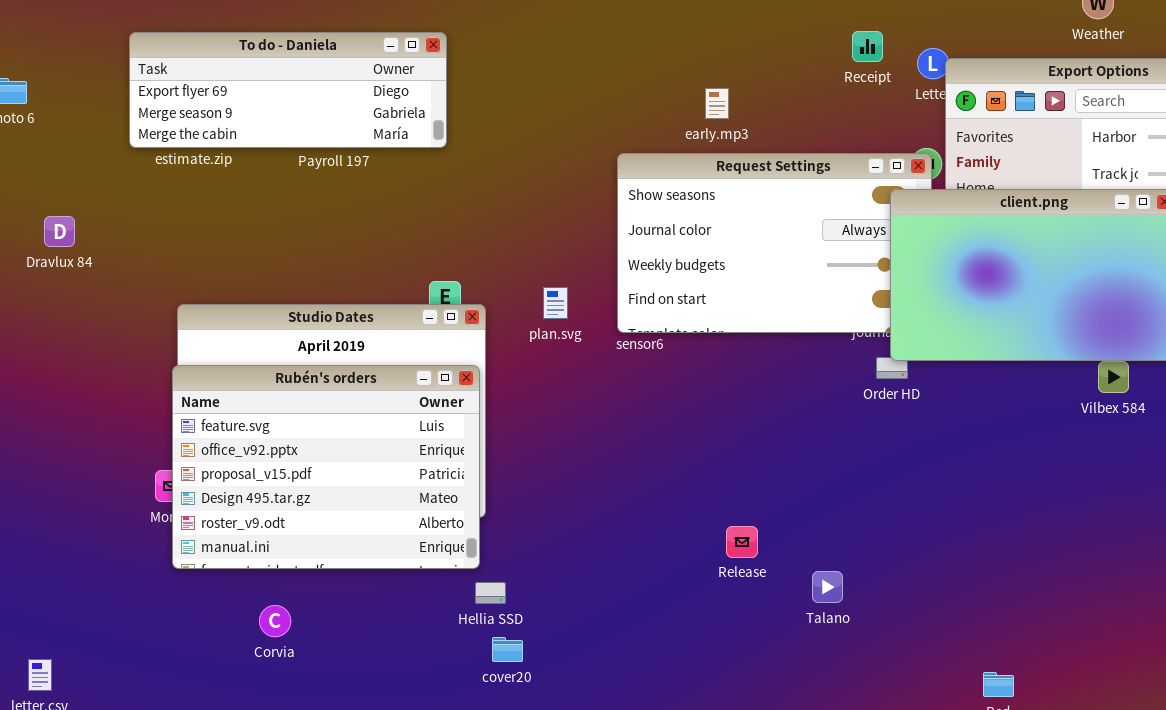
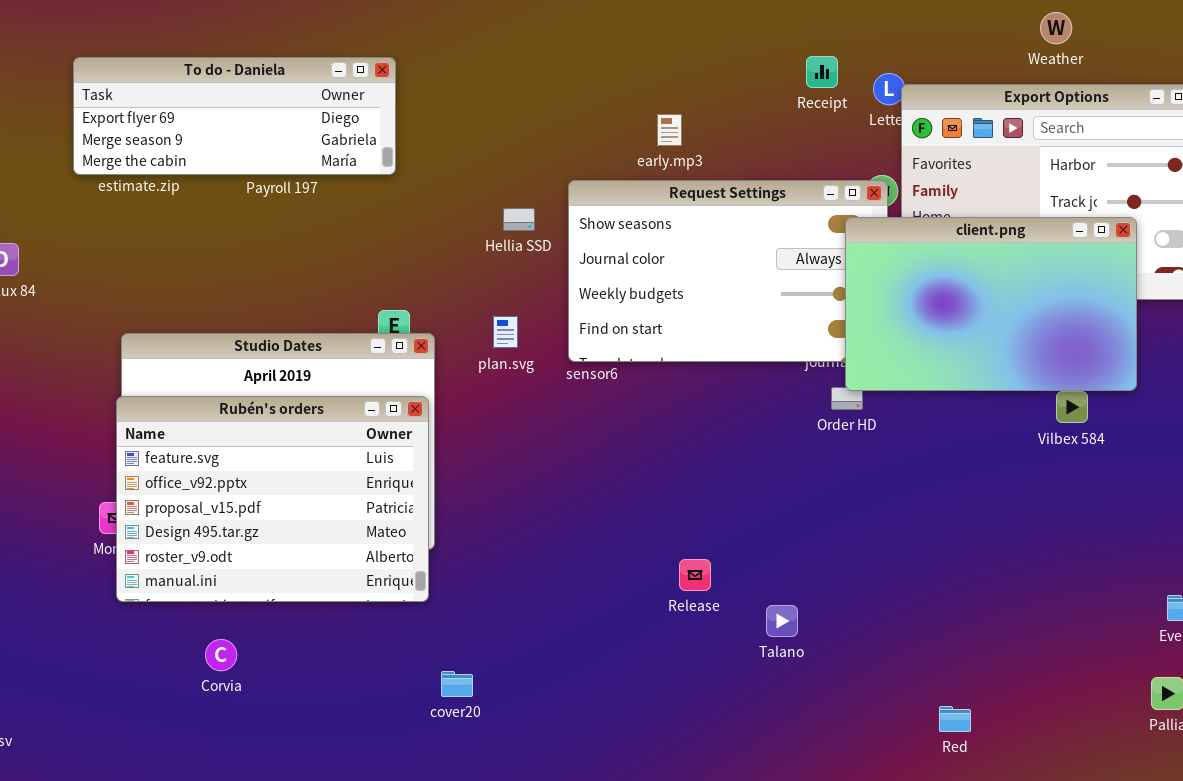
Hellia SSD: [475,582,506,604] -> [503,208,535,231], moved

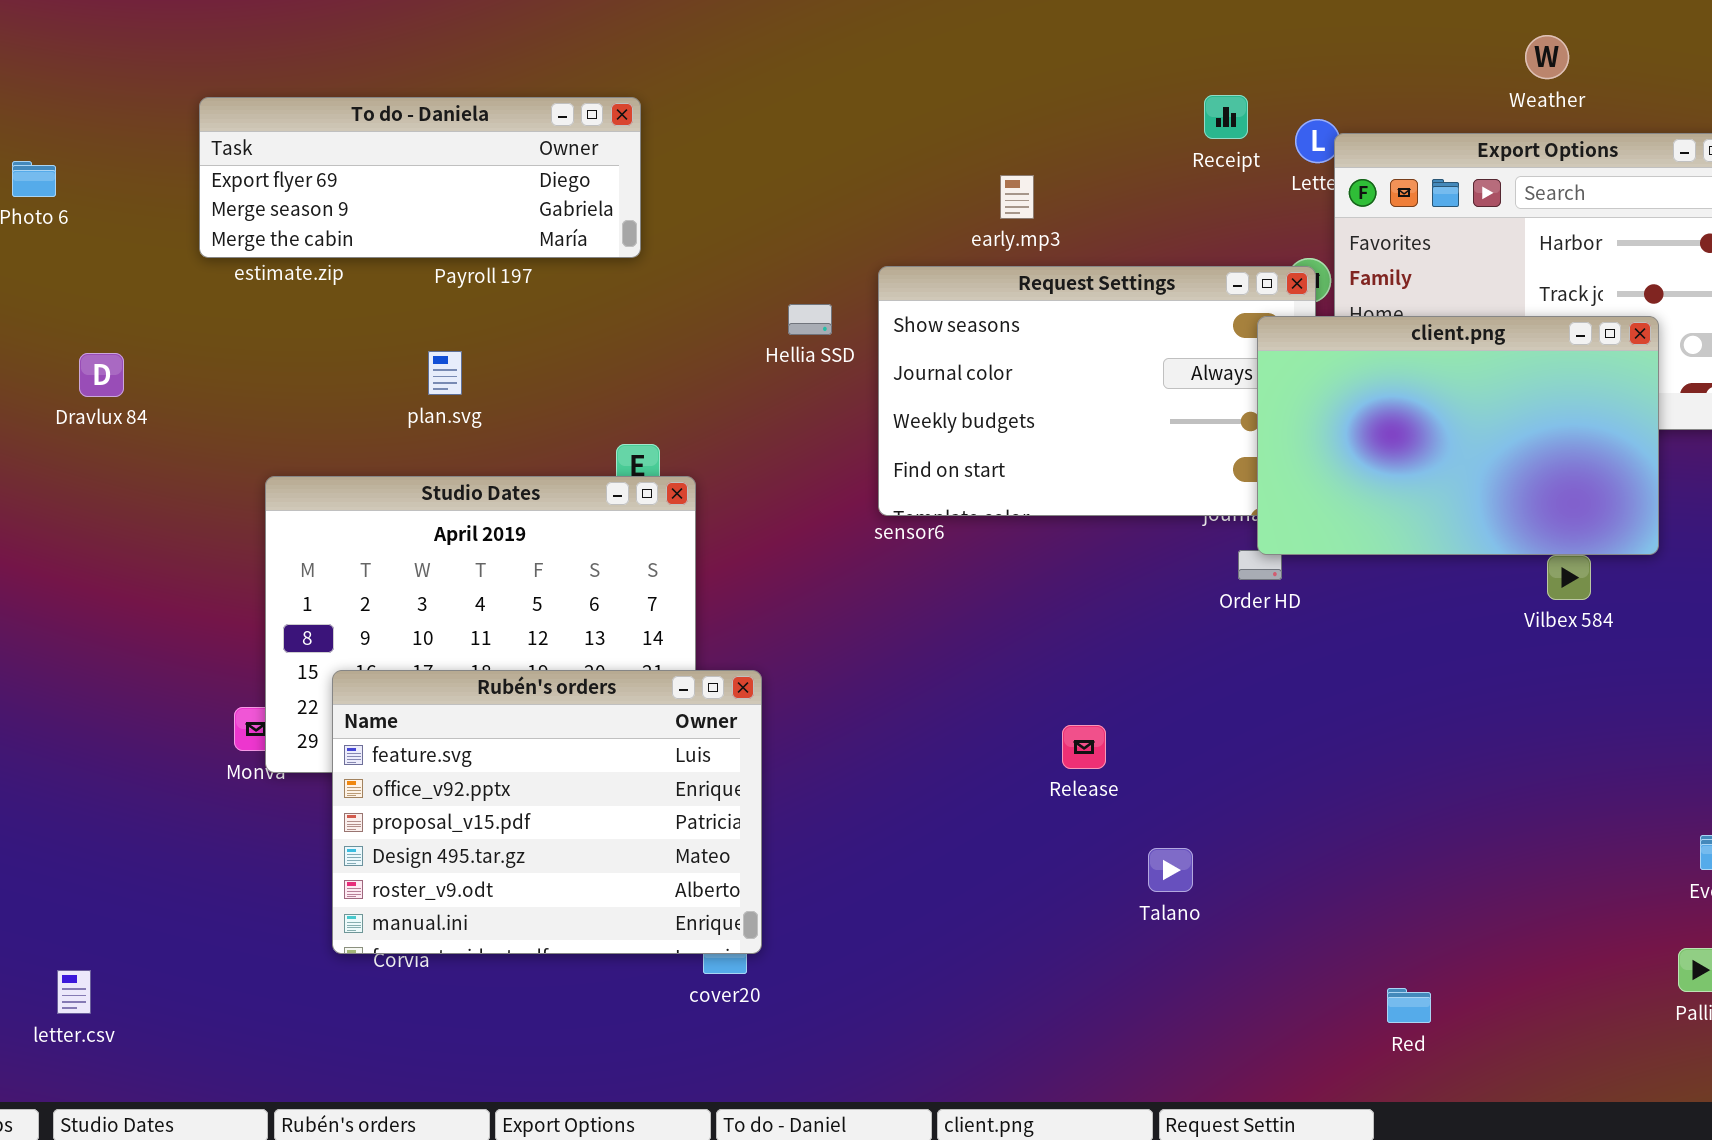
plan.svg: [493,316,518,348] -> [428,351,462,395], moved
Rubén's orders: [116,396,429,602] -> [332,670,762,954], moved
Release: [679,559,711,591] -> [1062,725,1106,769], moved

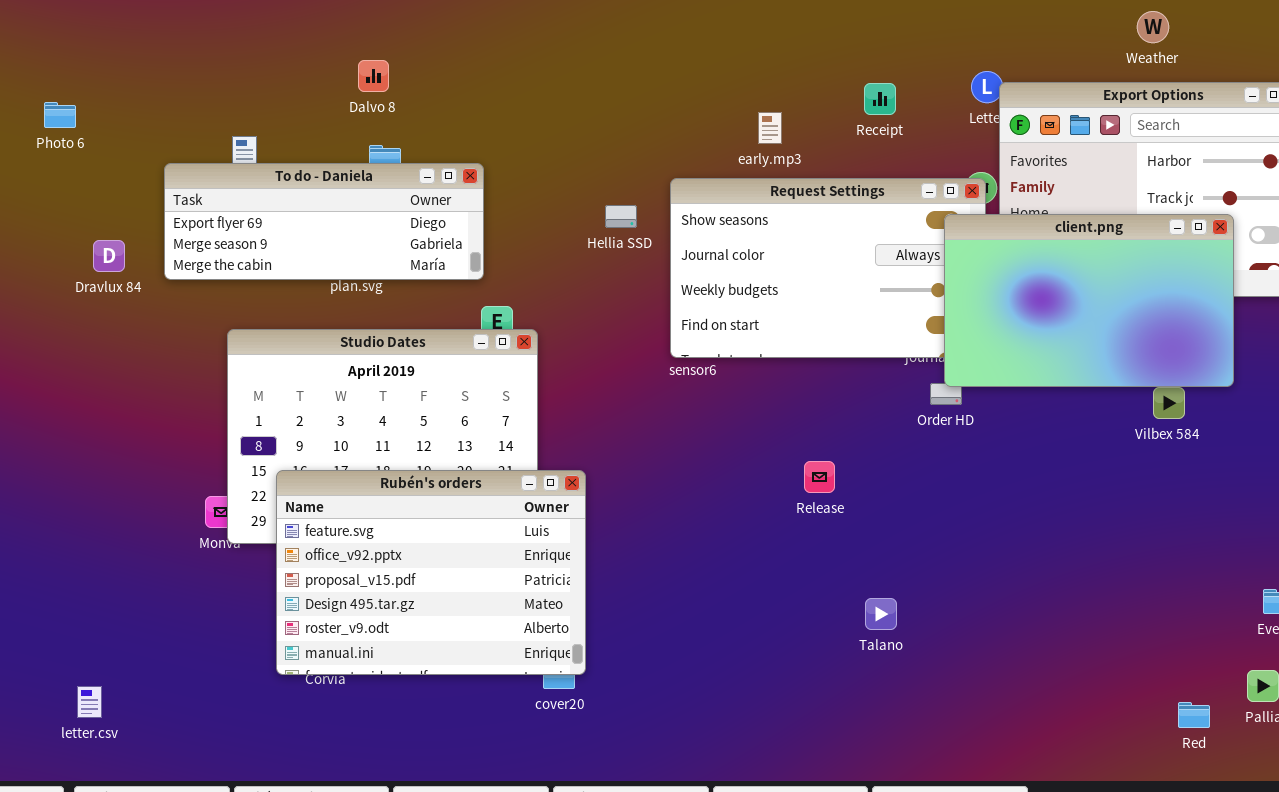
Receipt: [1204,95,1248,139] -> [864,83,896,115], moved
To do - Daniela: [199,97,641,258] -> [164,163,484,280], moved
Release: [1062,725,1106,769] -> [804,461,835,493], moved
Red: [1387,988,1431,1023] -> [1178,702,1210,728], moved

